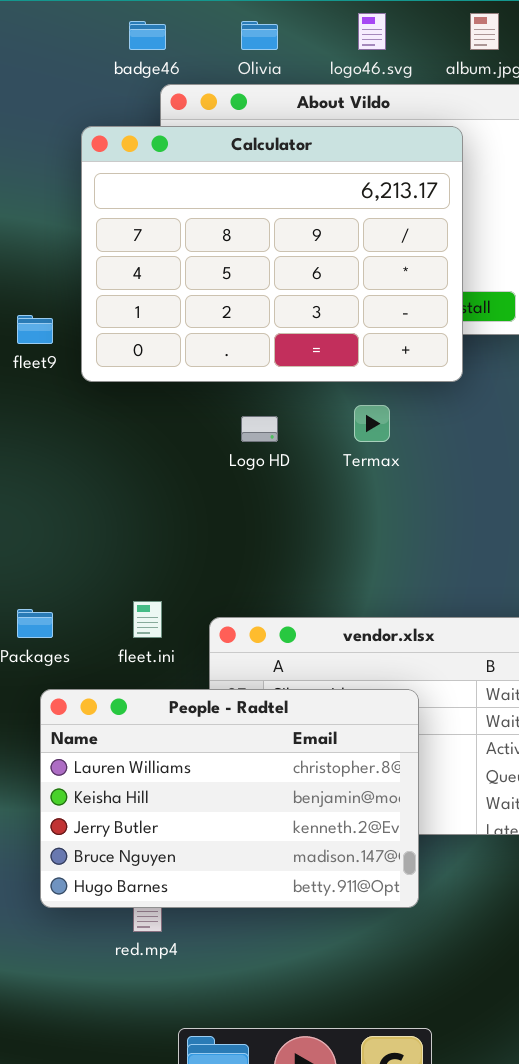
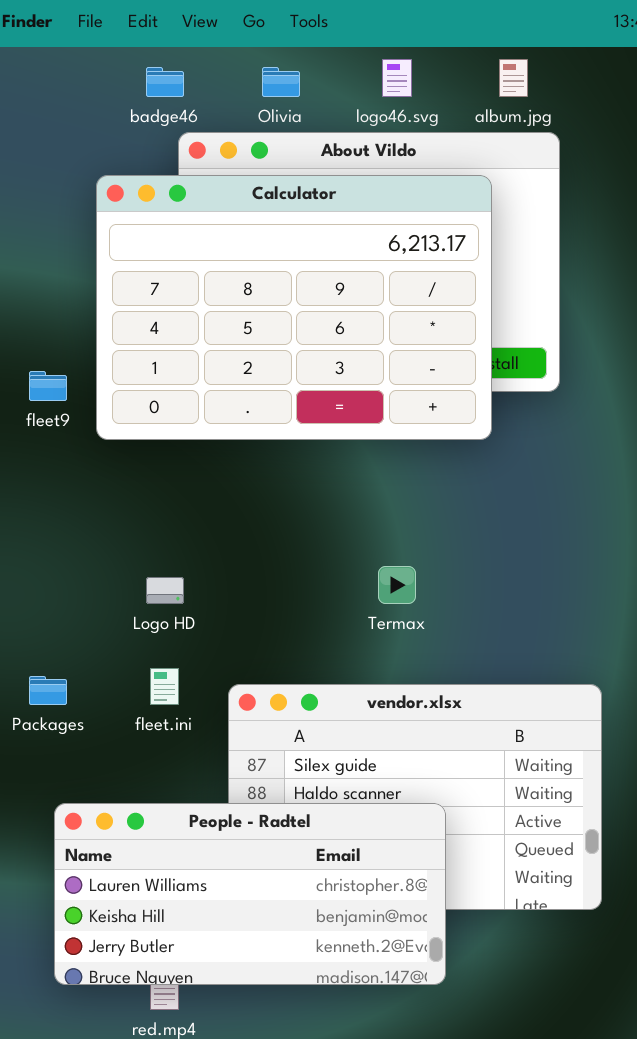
Termax: [354,405,390,442] -> [378,566,416,604], moved
Logo HD: [241,416,278,442] -> [146,577,184,604], moved
People - Radtel: [40,689,419,908] -> [54,803,446,985], resized

